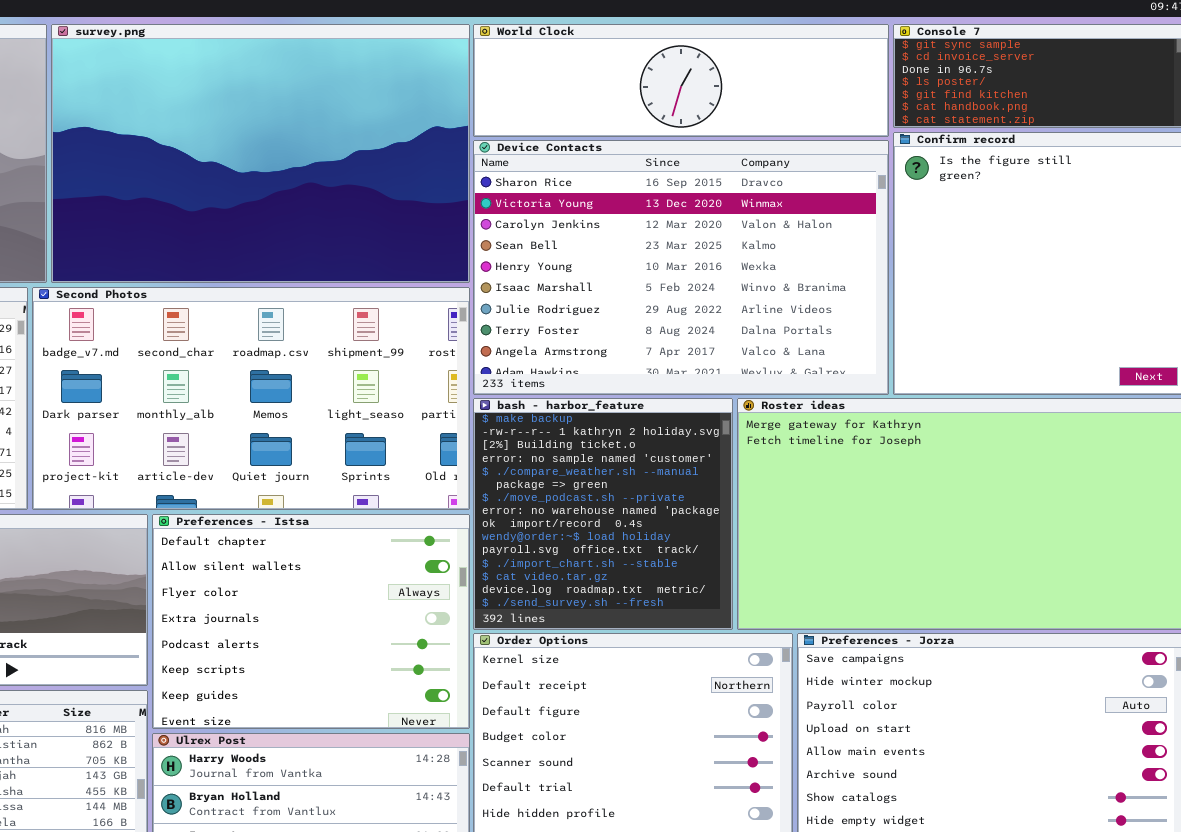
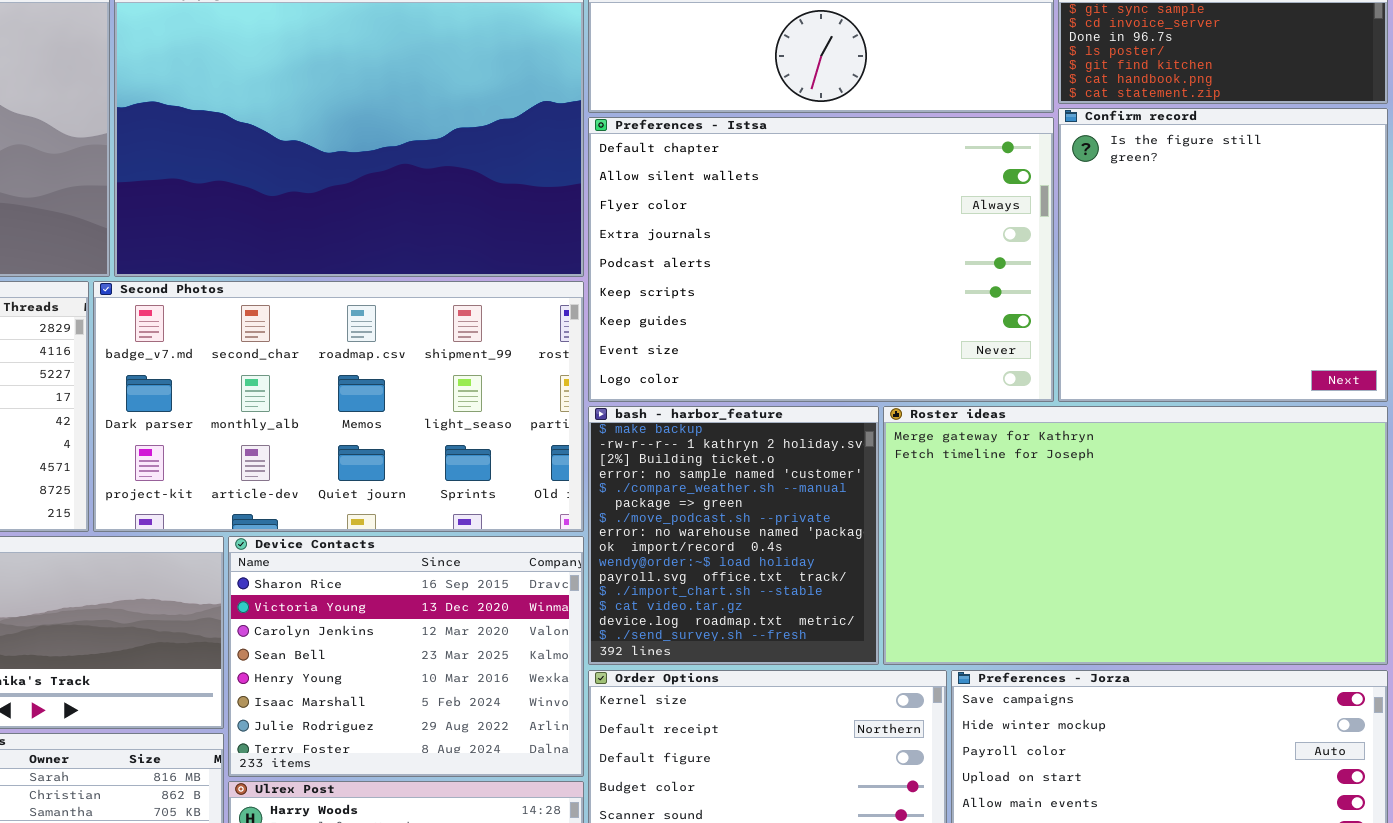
Device Contacts: [473,140,889,395] -> [228,536,584,777], moved, resized
Preferences - Istsa: [152,514,470,729] -> [588,117,1054,402], moved, resized

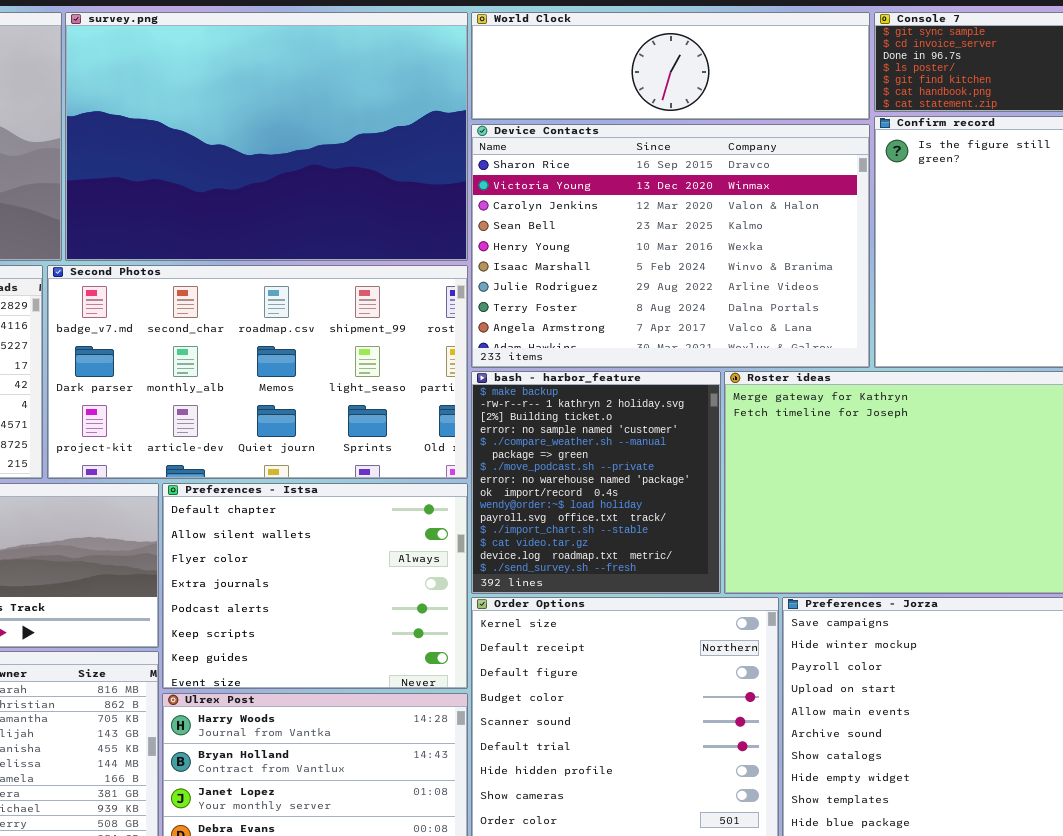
Preferences - Istsa: [588,117,1054,402] -> [162,483,468,689], moved, resized
Device Contacts: [228,536,584,777] -> [471,124,870,368], moved, resized

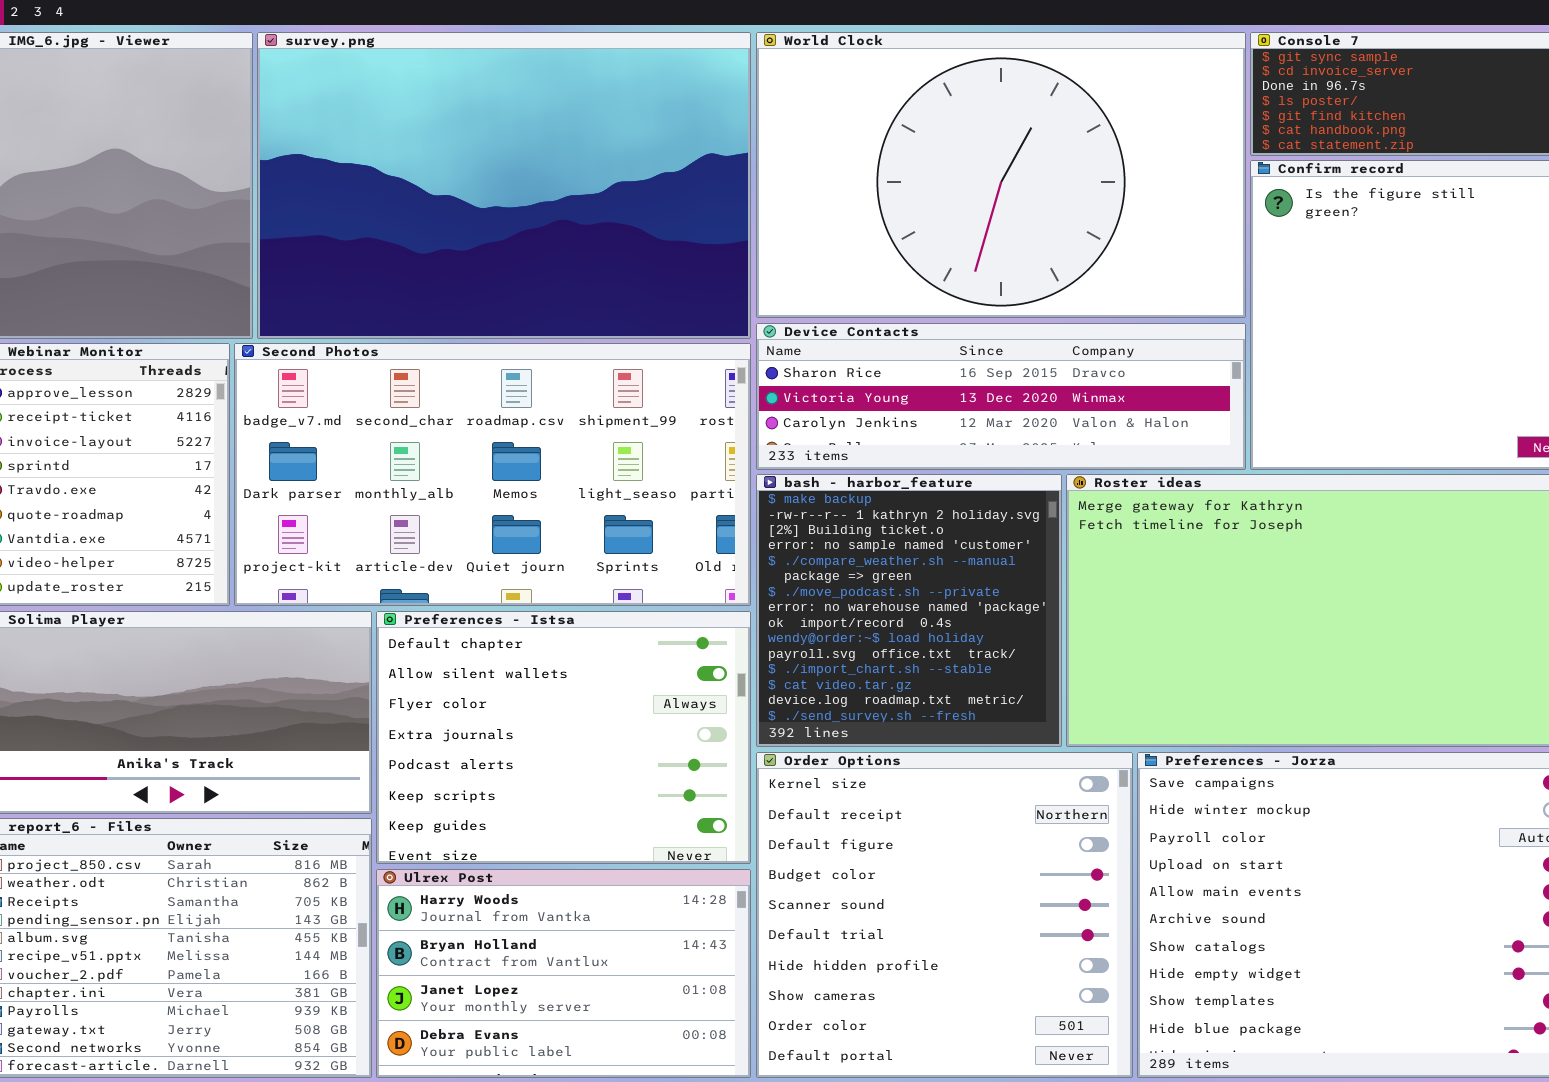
World Clock: [471,12,870,120] -> [756,32,1246,318], resized
Device Contacts: [471,124,870,368] -> [756,323,1246,470], resized

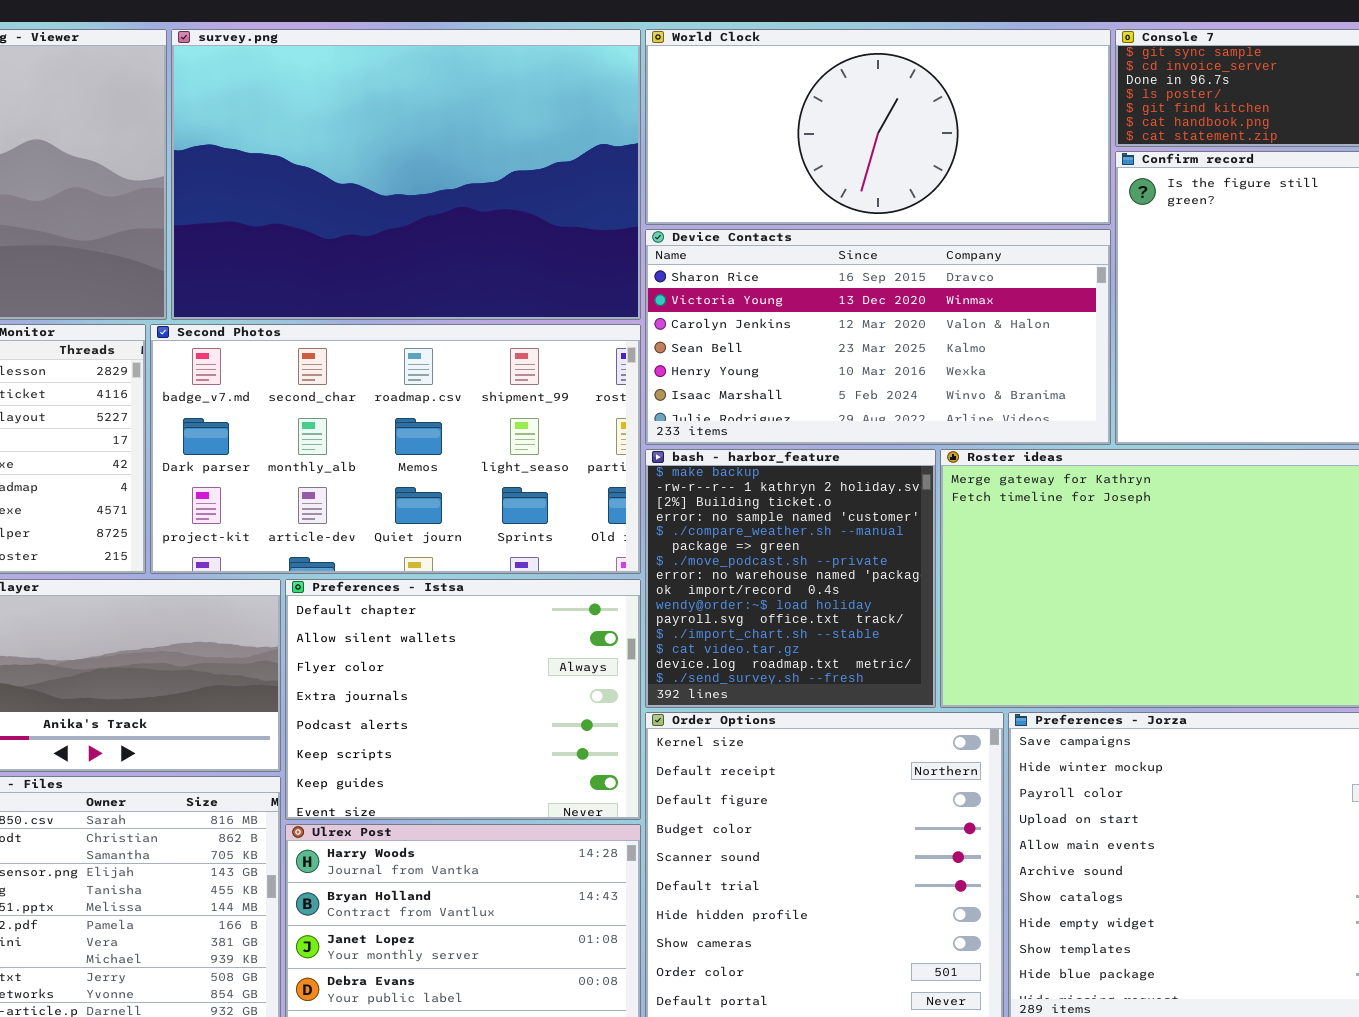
World Clock: [756,32,1246,318] -> [645,29,1111,225], resized
Device Contacts: [756,323,1246,470] -> [645,229,1111,445], resized

